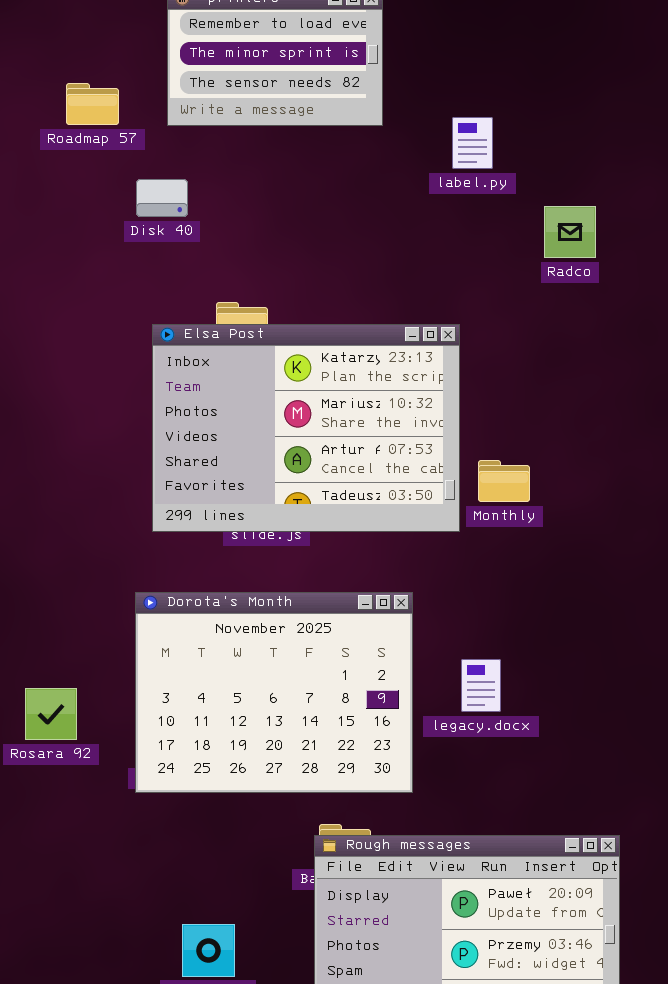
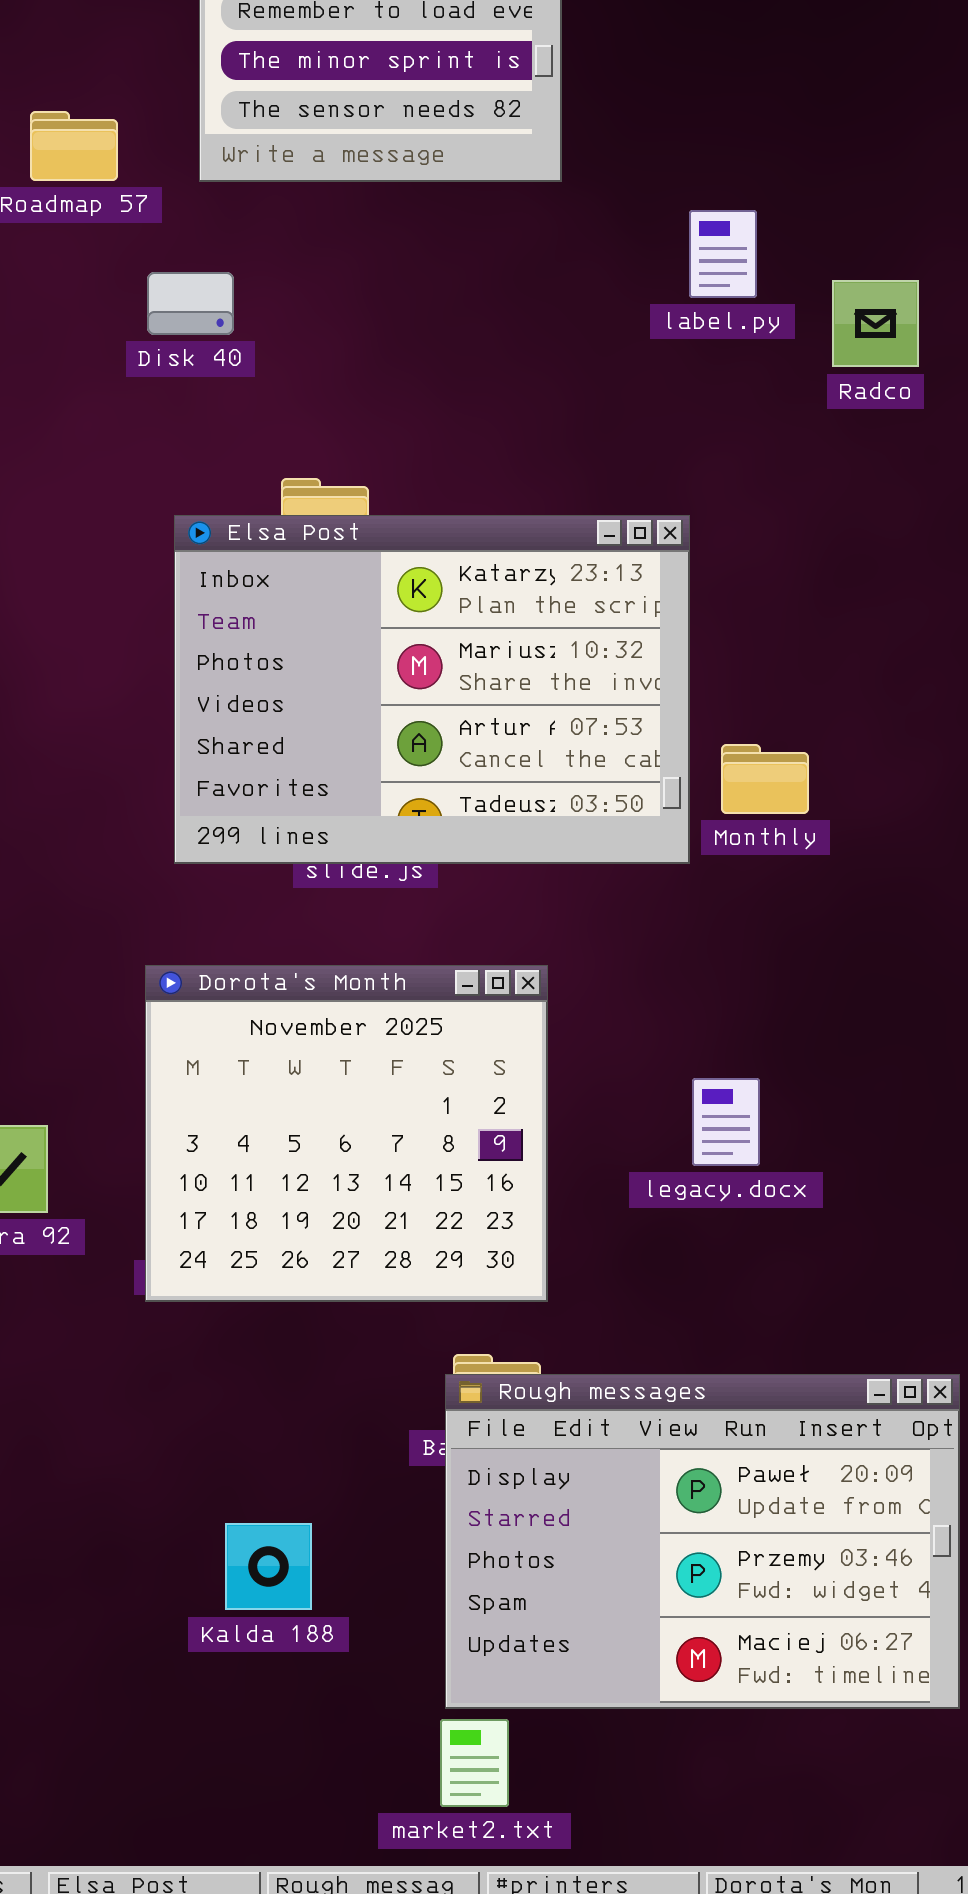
label.py: [452,117,493,169] -> [689,210,757,298], moved
Radco: [544,206,596,258] -> [832,280,919,367], moved
Dorota's Month: [135,592,413,793] -> [145,965,548,1302], resized

